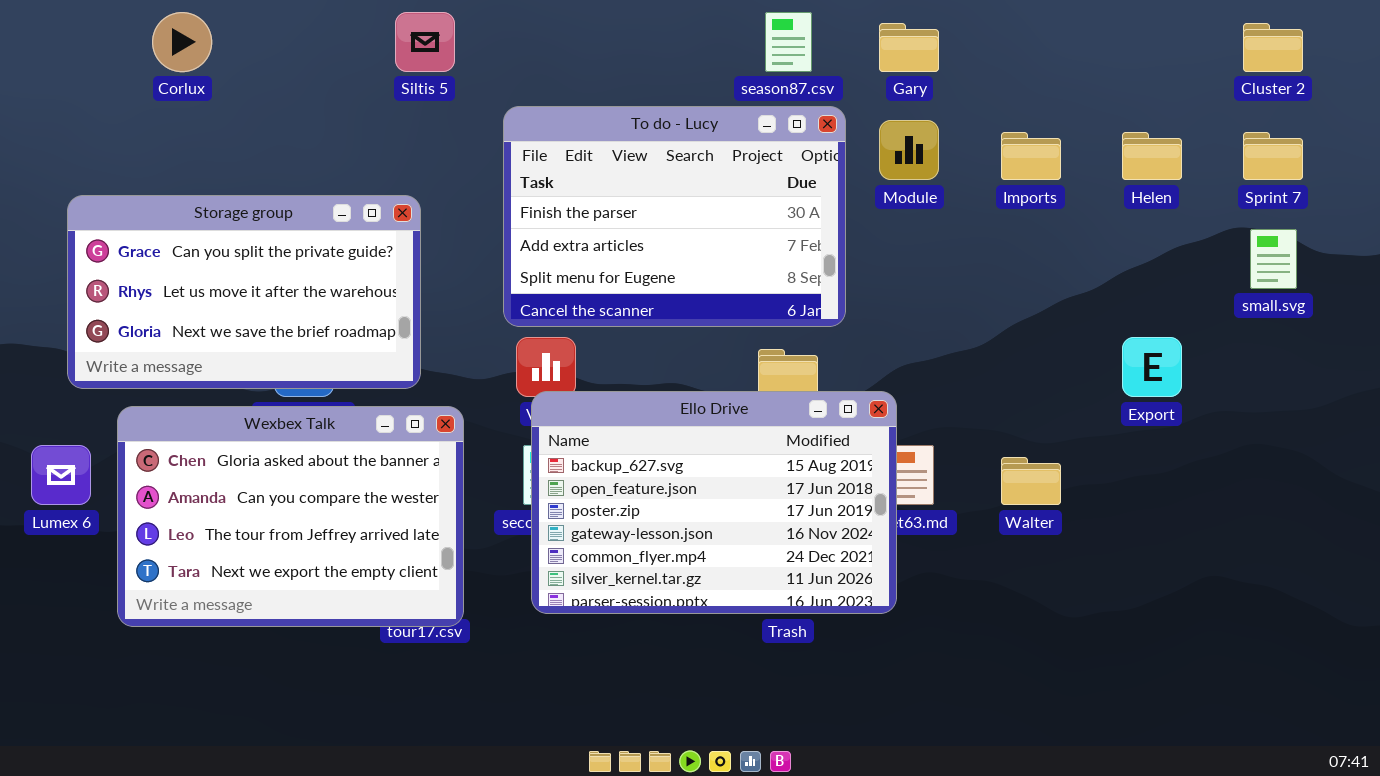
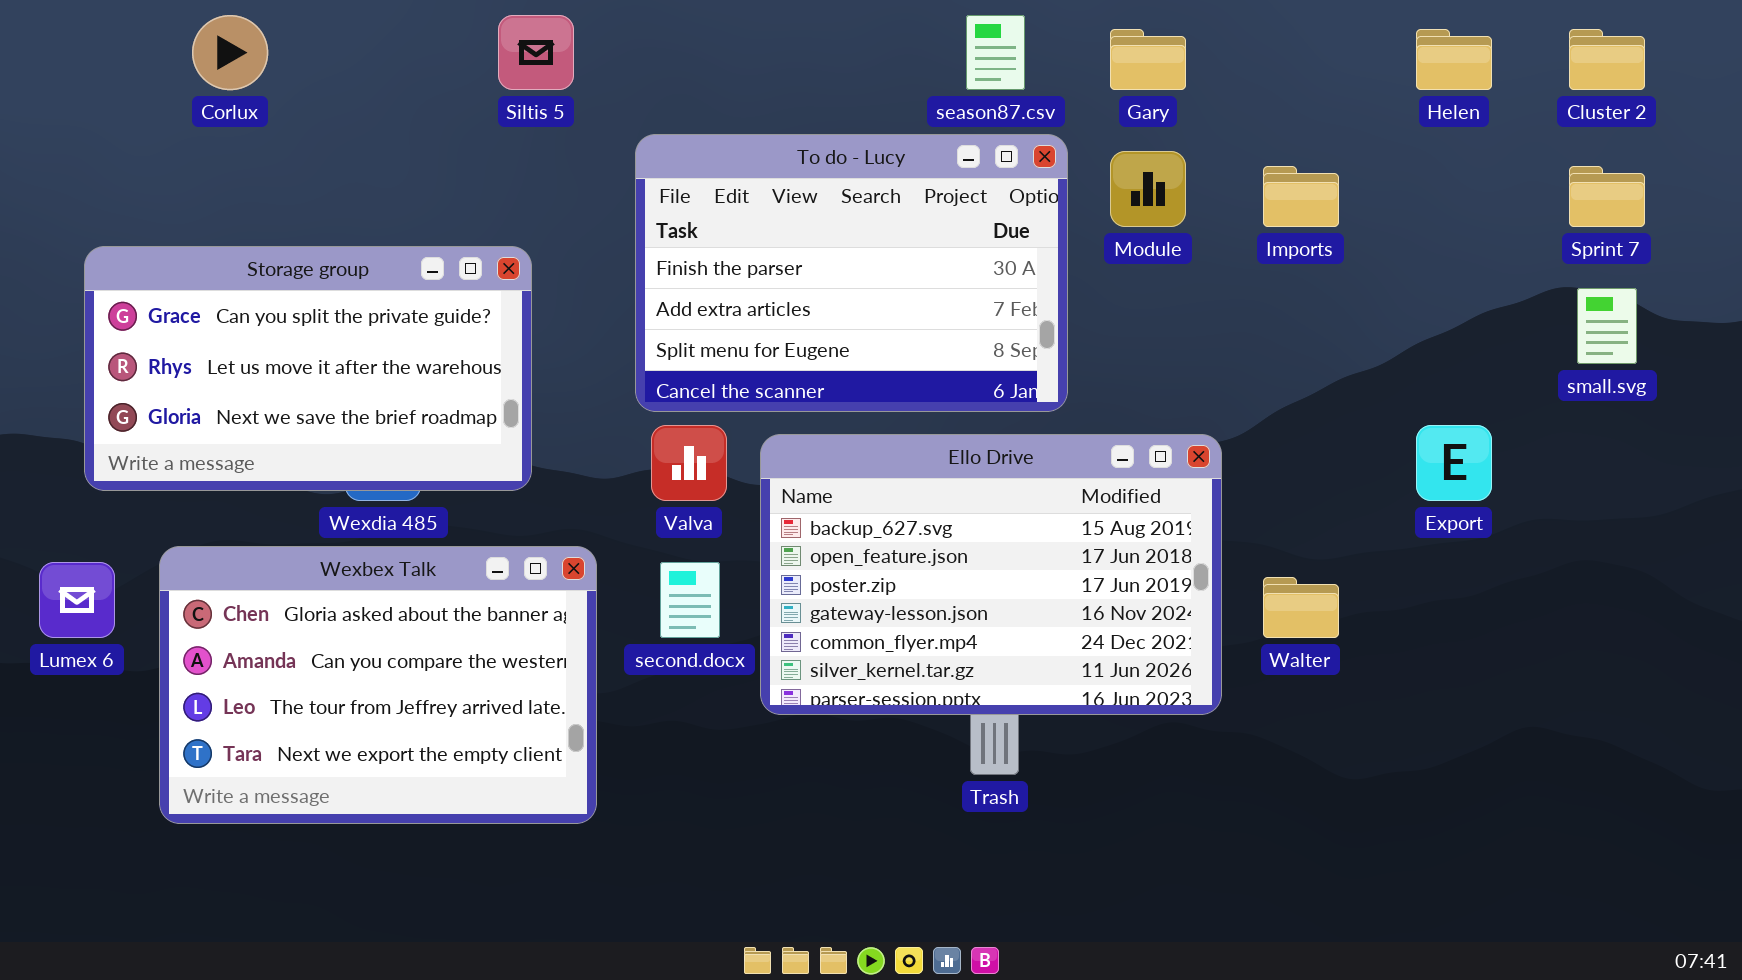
Helen: [1122,132,1182,180] -> [1416,29,1492,90], moved
Ello Drive: [531,391,897,614] -> [760,434,1222,715], moved
Wexbex Talk: [117,406,464,627] -> [159,546,597,824], moved

